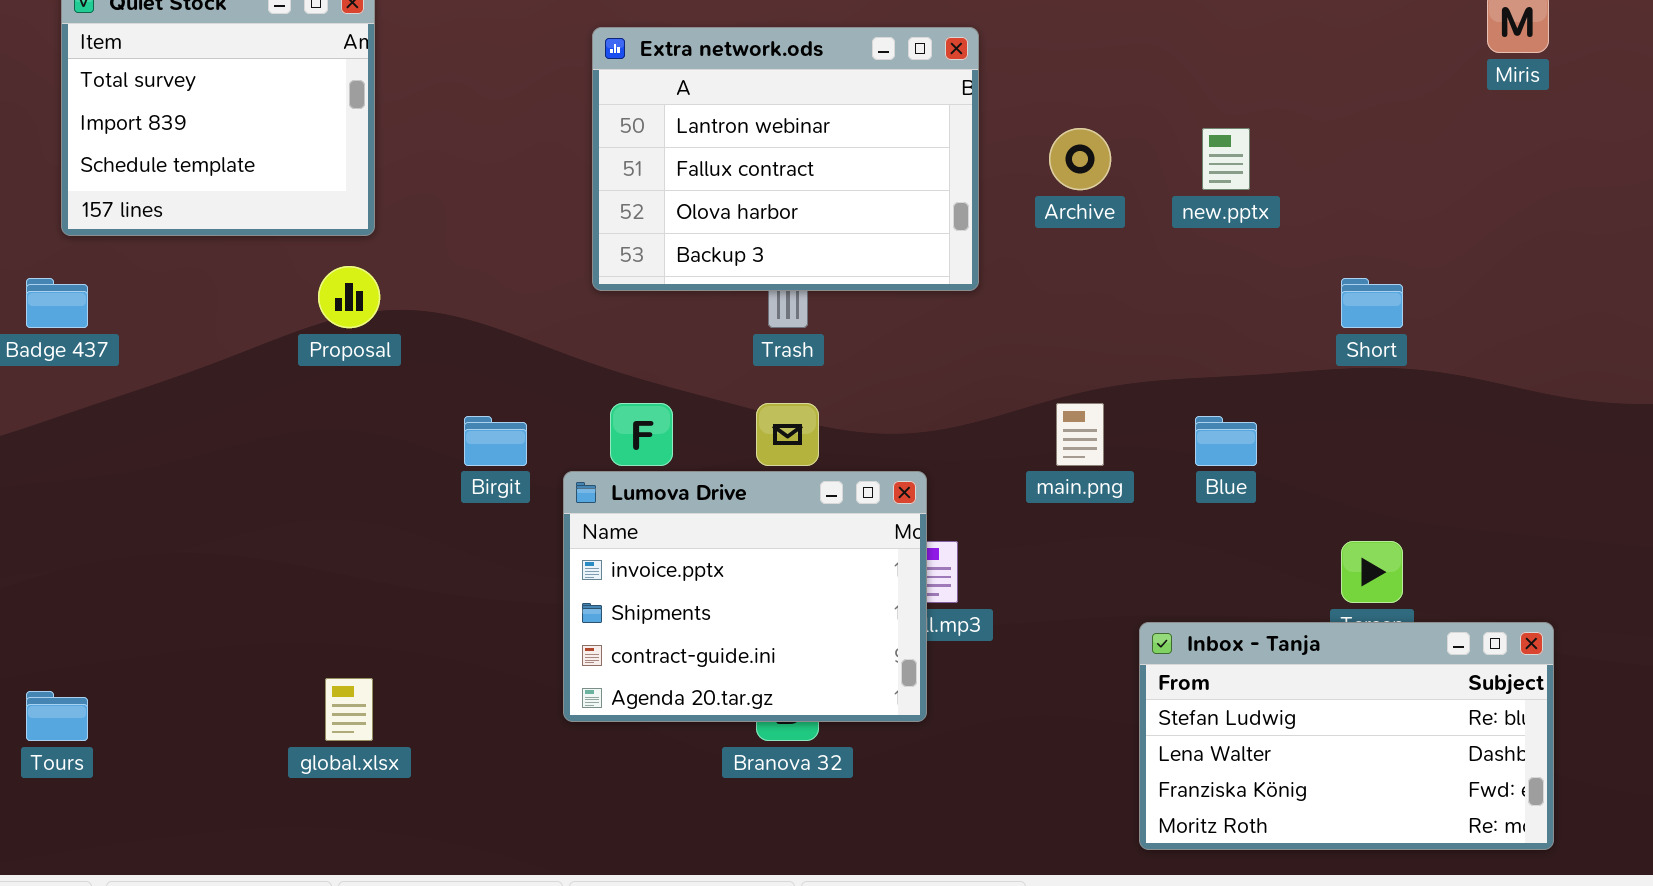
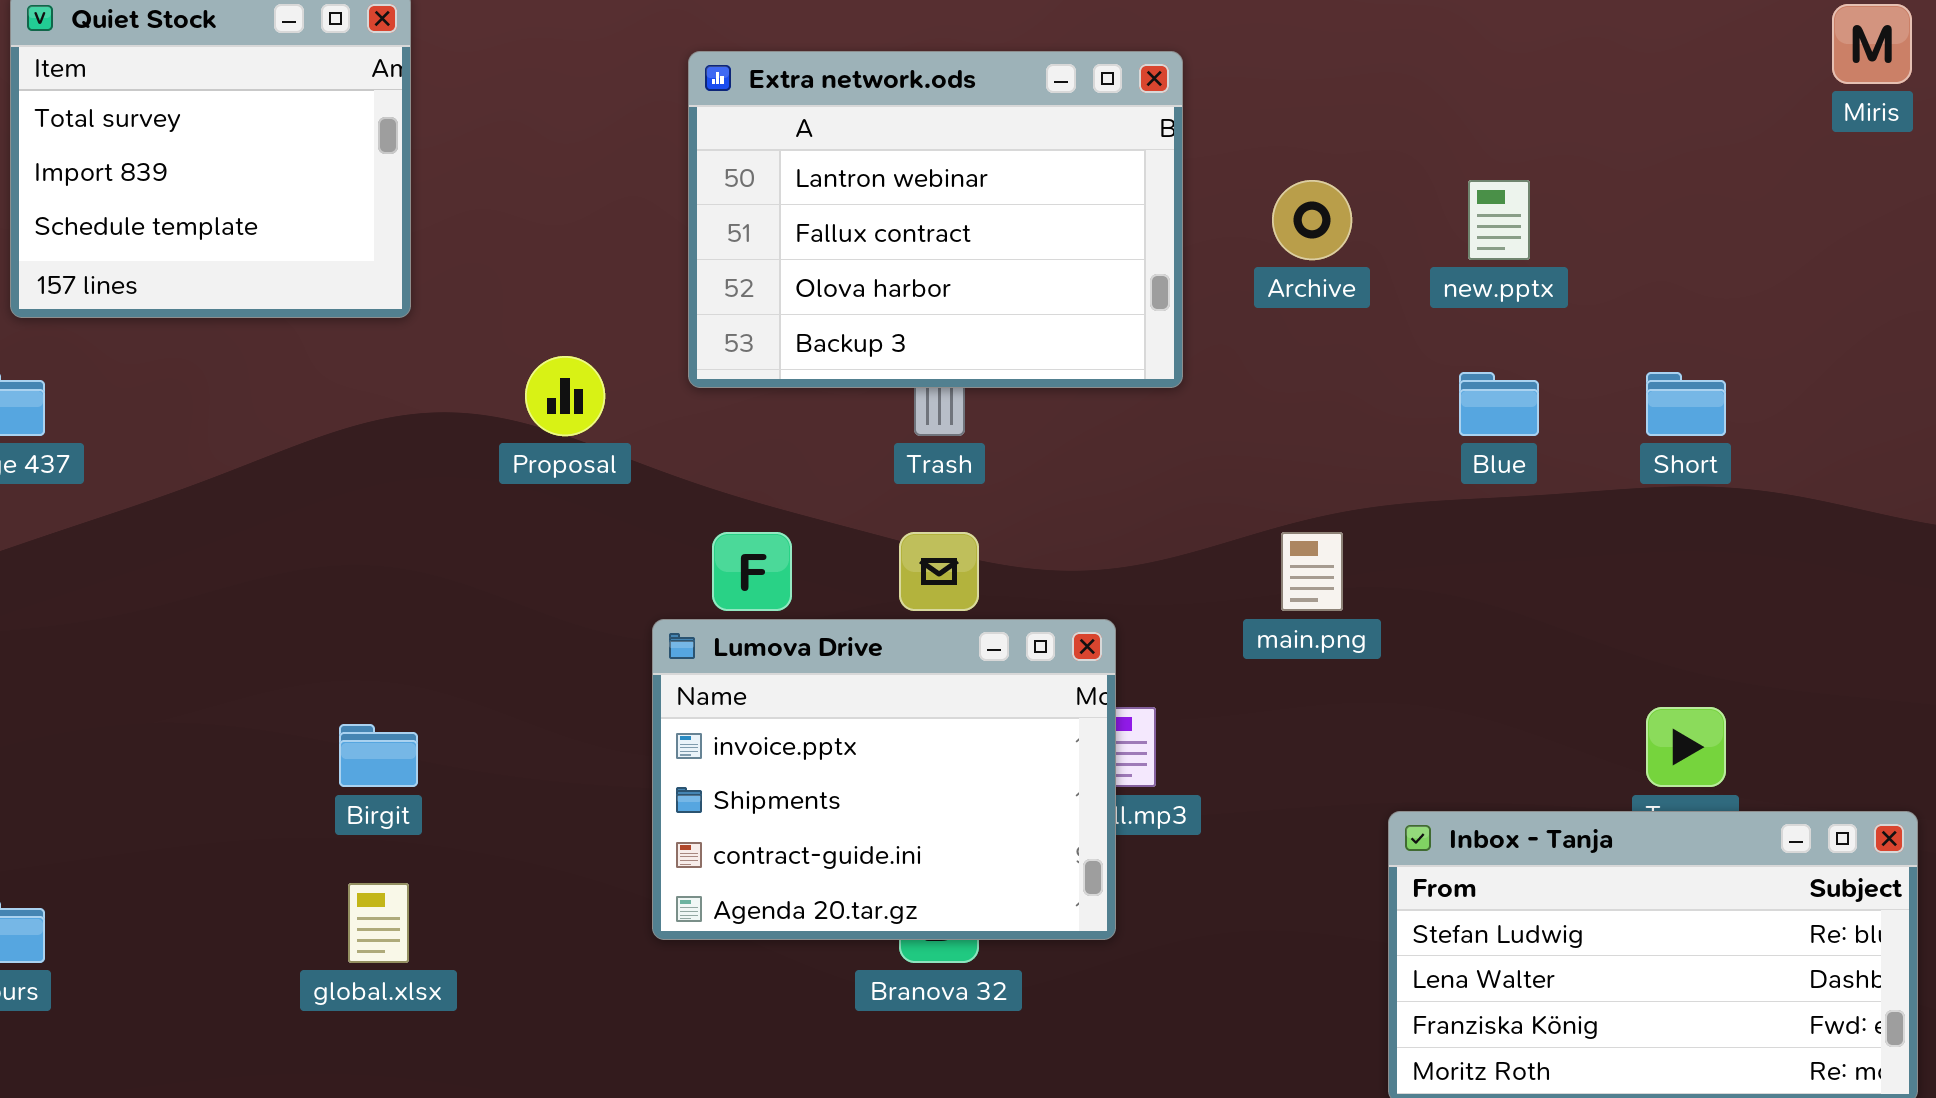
Proposal: [318,266,380,328] -> [525,356,605,436], moved
Birgit: [464,416,527,466] -> [339,724,418,787], moved
Blue: [1195,416,1257,466] -> [1459,372,1539,436], moved

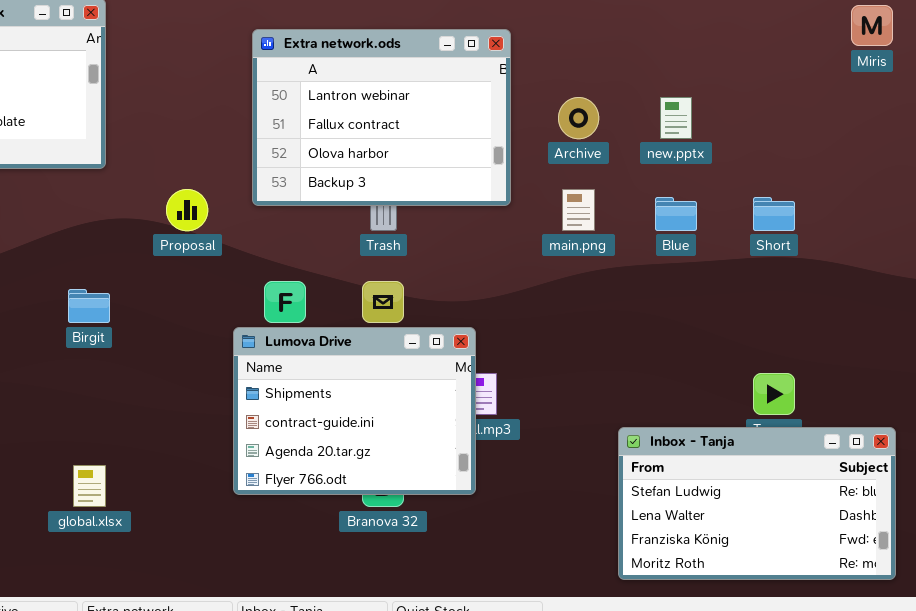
main.png: [1281,532,1343,611] -> [562,189,595,231], moved
Lumova Drive: [652,619,1116,940] -> [233,327,476,495], scrolled down 1 row
Birgit: [339,724,418,787] -> [68,289,110,323], moved

